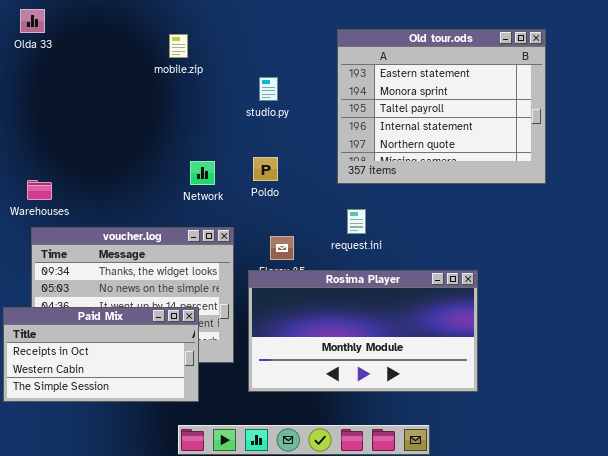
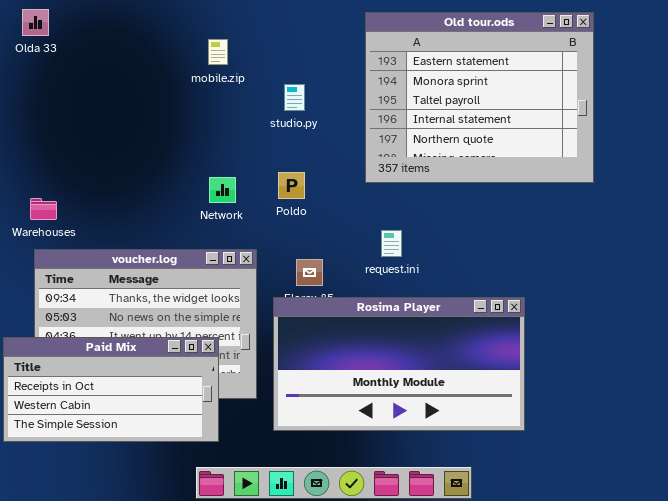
Old tour.ods: [337,29,546,184] -> [365,12,594,183], moved
mobile.zip: [169,34,188,58] -> [208,39,228,65], moved

